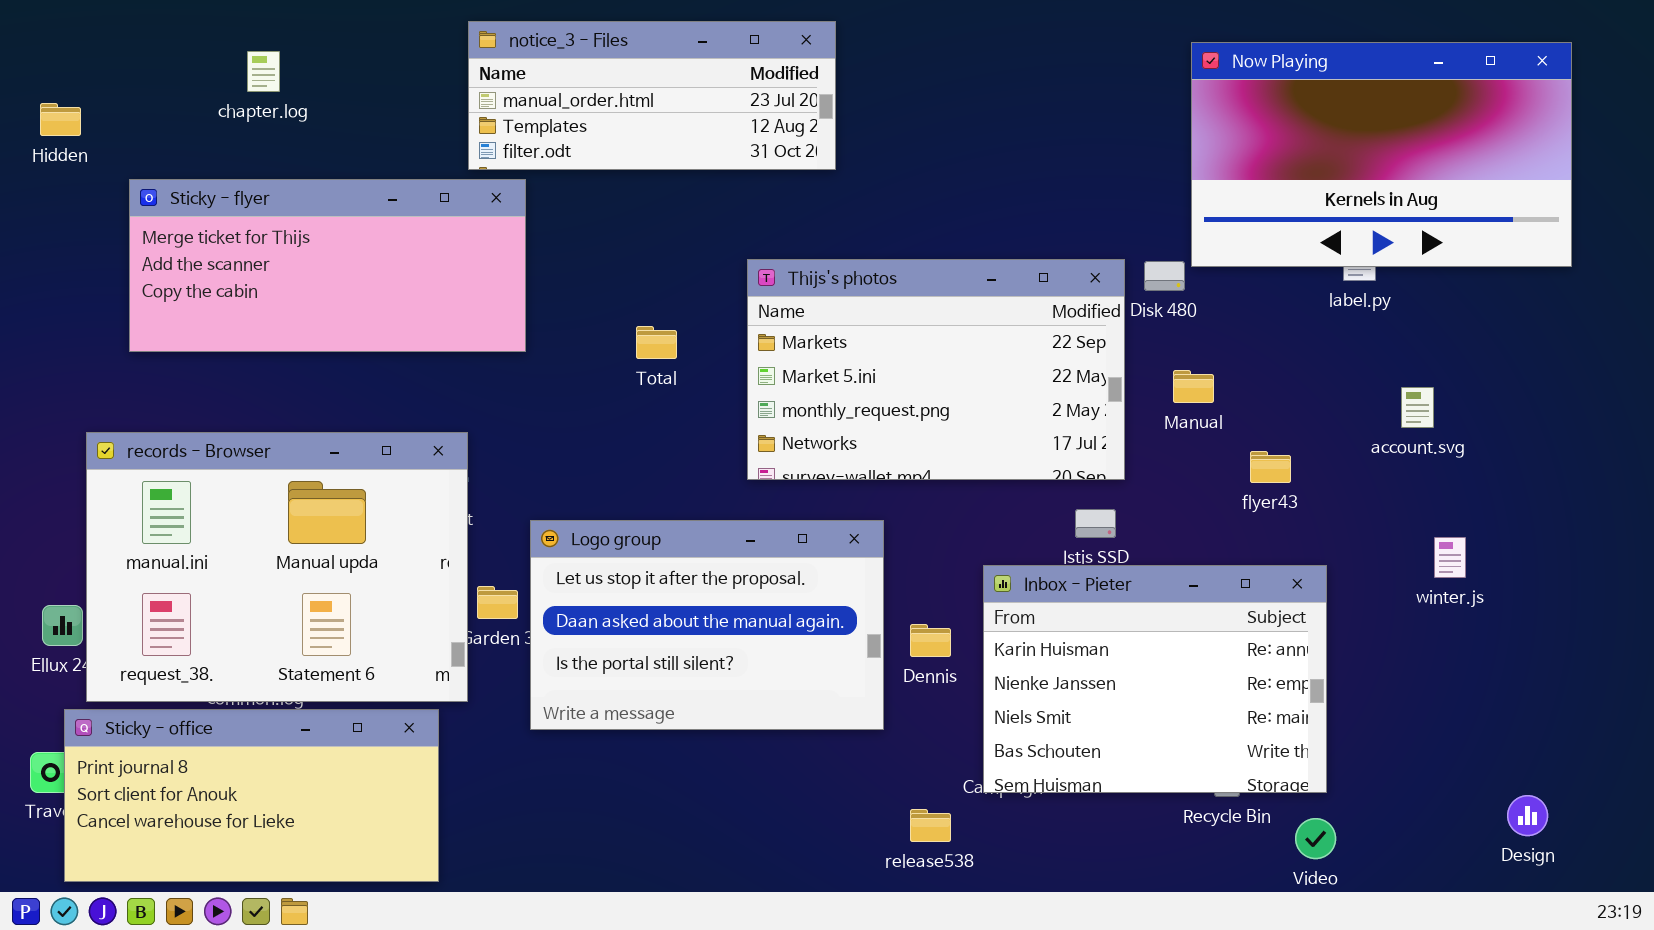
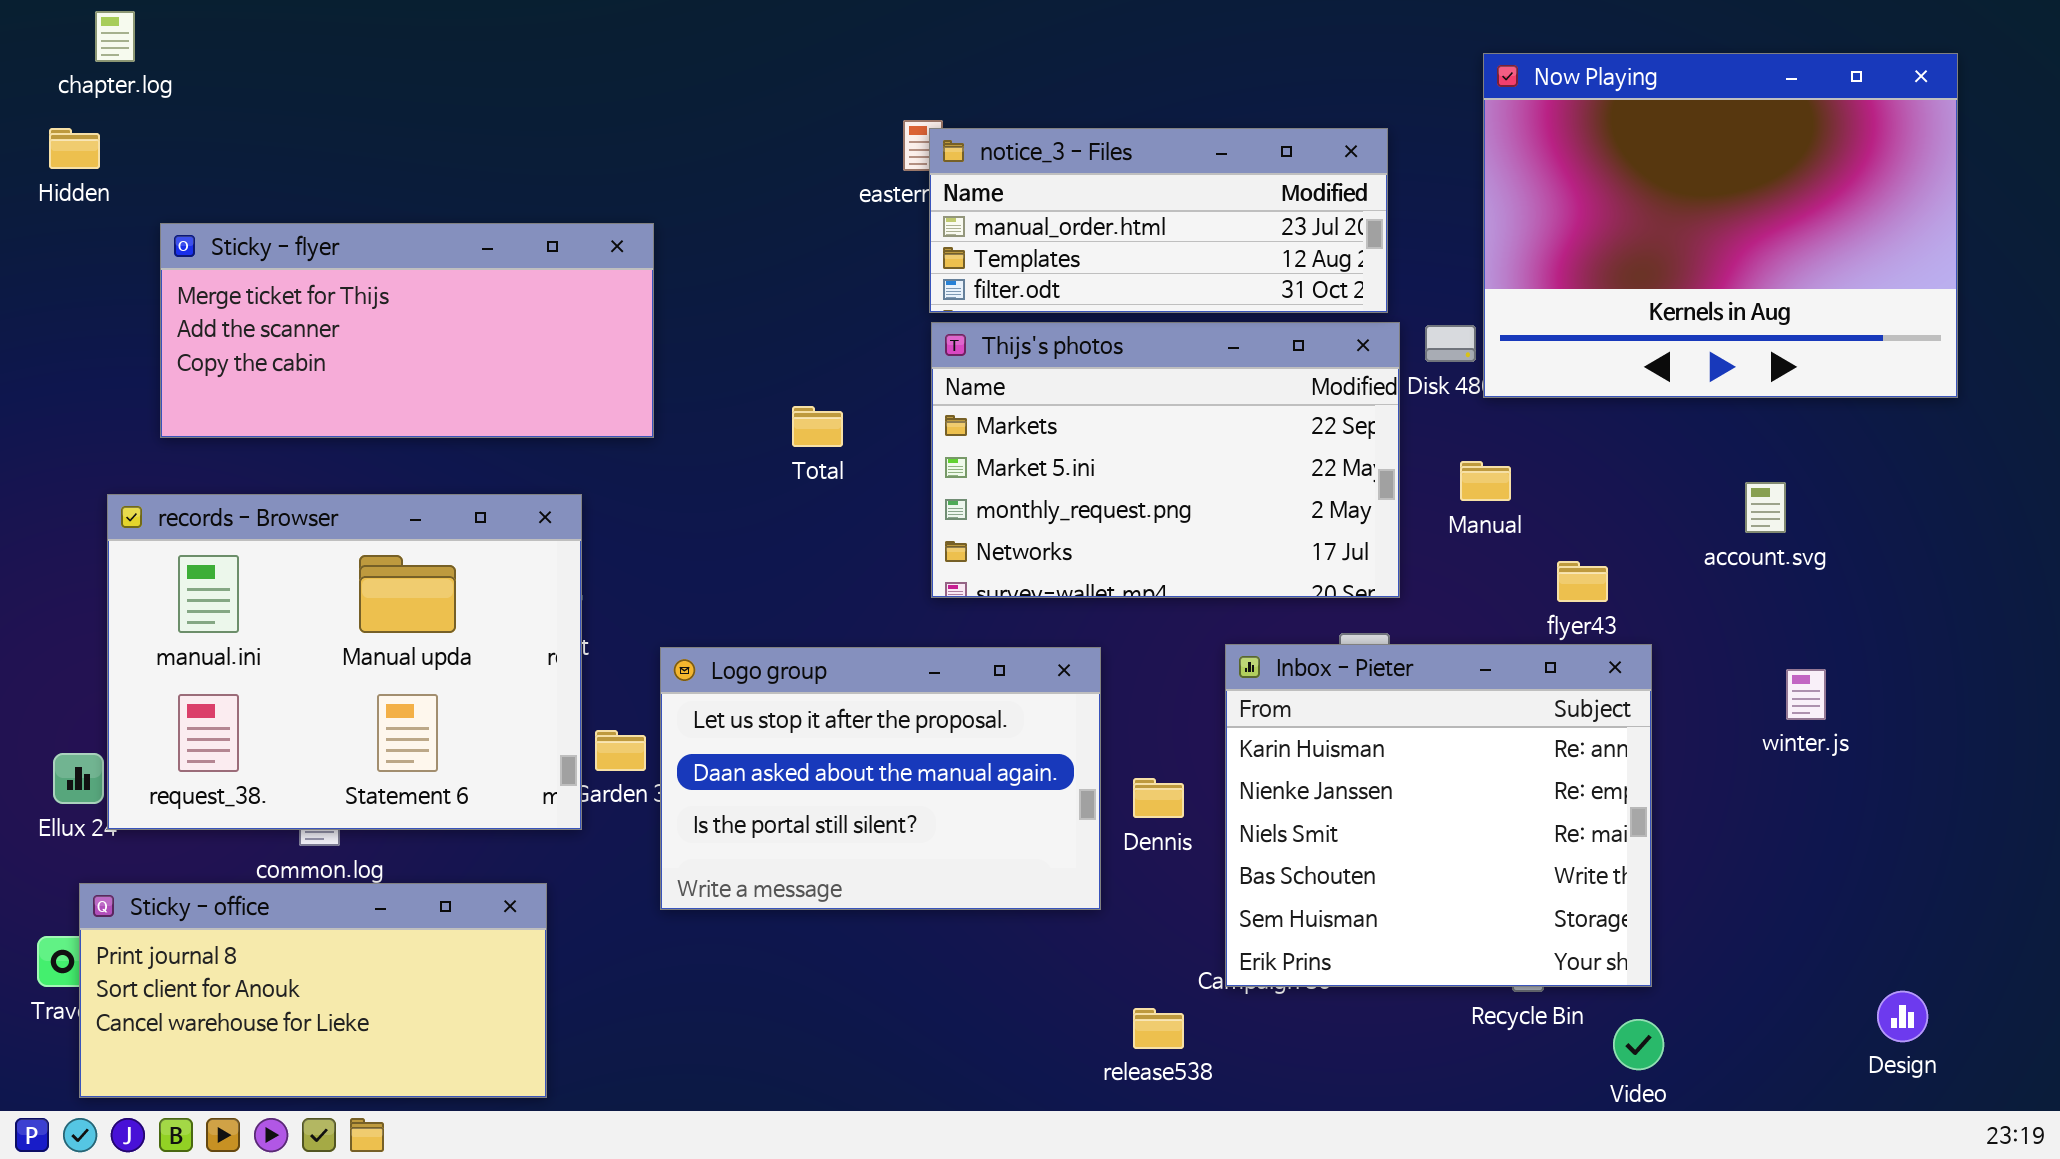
notice_3 - Files: [468,21,836,170] -> [929,128,1388,313], moved
Now Playing: [1191,42,1572,267] -> [1483,53,1958,398], resized
chapter.log: [247,51,280,92] -> [95,11,135,62], moved
records - Browser: [86,432,468,702] -> [107,494,582,830], moved
Inbox - Pieter: [983,565,1327,793] -> [1225,644,1652,987], resized

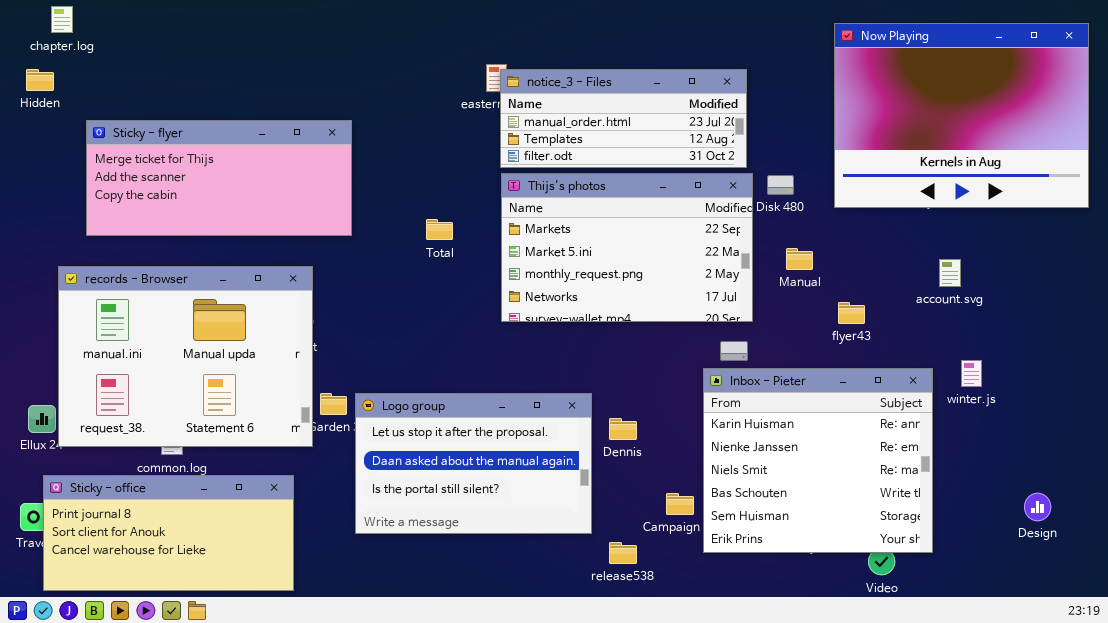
Now Playing: [1483,53,1958,398] -> [834,23,1089,208], moved
Inbox - Pieter: [1225,644,1652,987] -> [703,368,933,553], moved
Logo group: [660,647,1101,910] -> [355,393,592,534], moved
Design: [1877,991,1928,1042] -> [1024,493,1051,521], moved

